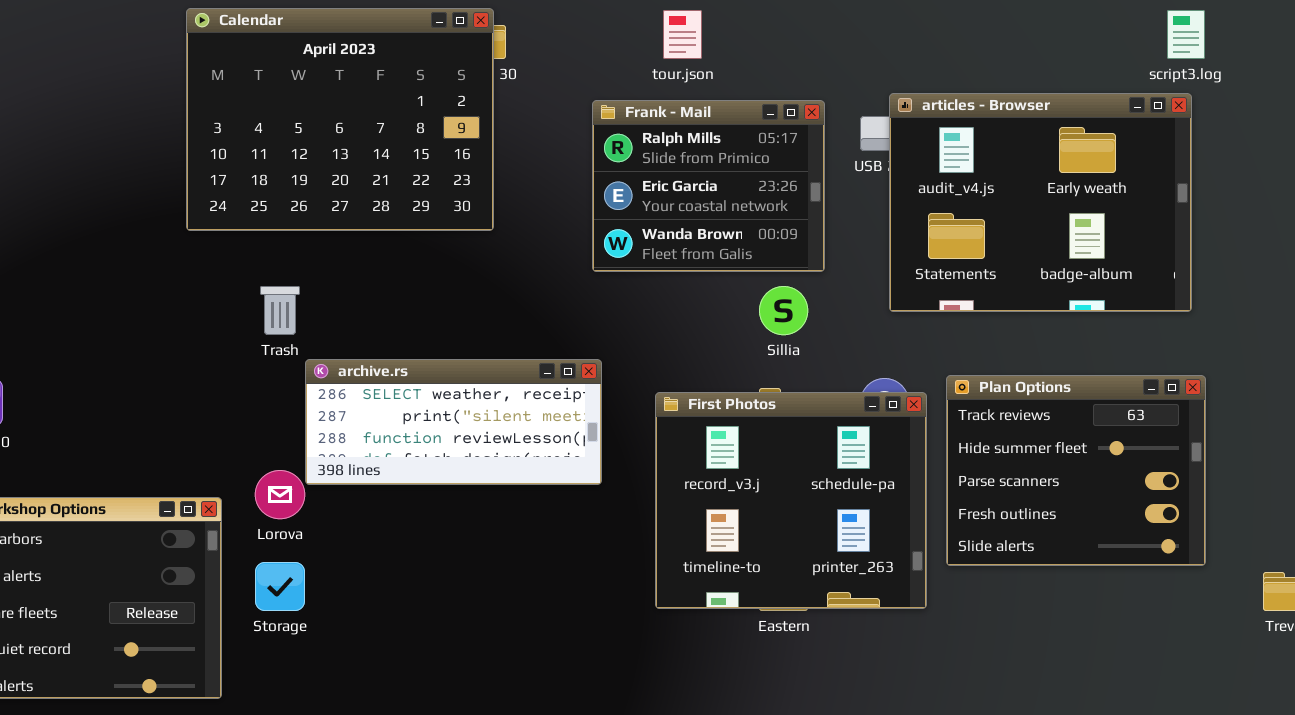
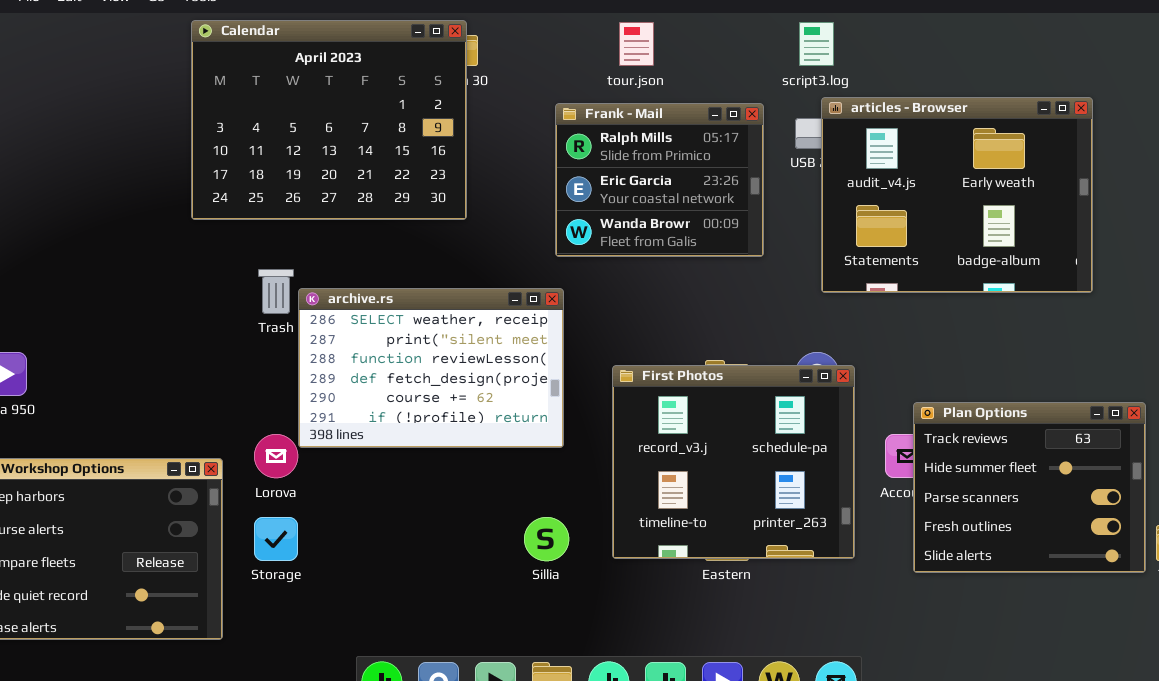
script3.log: [1167,10,1205,59] -> [799,22,834,66], moved
Sillia: [759,286,808,335] -> [524,517,569,561], moved
archive.rs: [305,359,602,485] -> [298,288,564,448], resized
Plan Options: [946,375,1206,566] -> [913,402,1146,573], moved

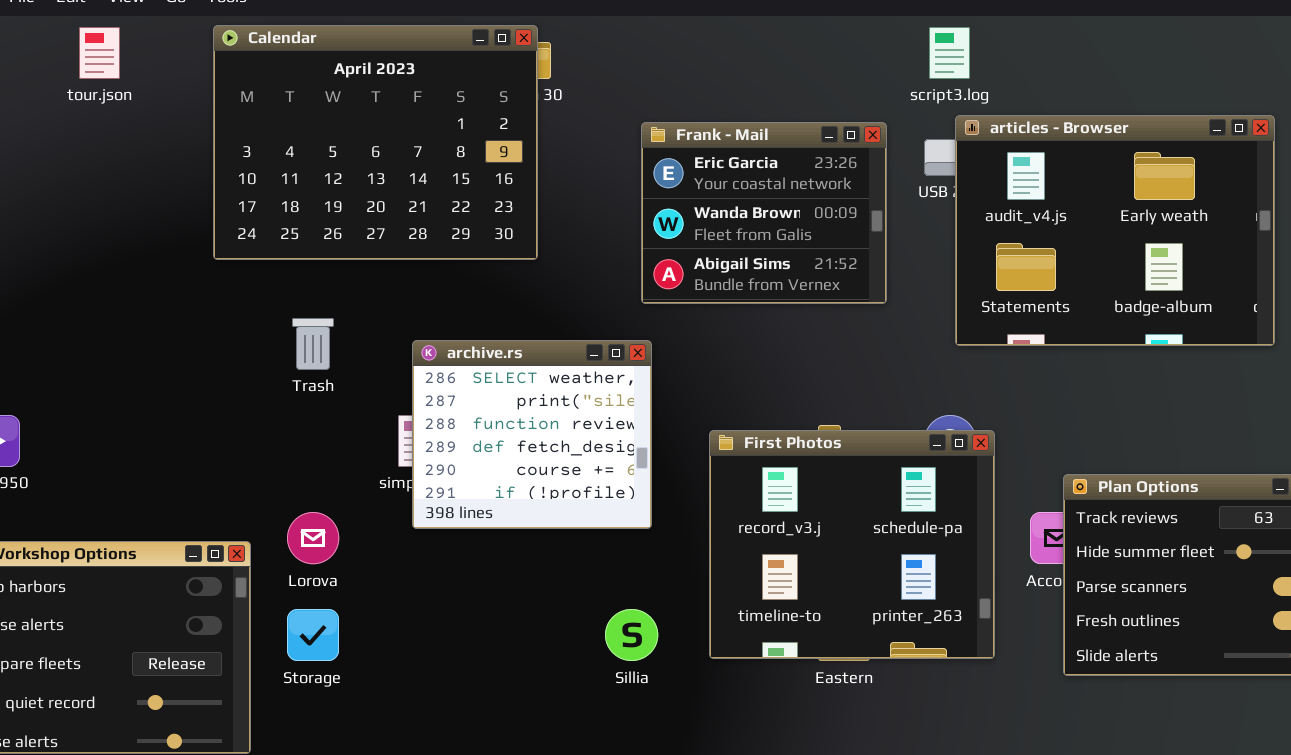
tour.json: [619,22,654,66] -> [79,27,120,79], moved
Frank - Mail: [555,103,764,257] -> [641,122,887,304], scrolled down 1 row
archive.rs: [298,288,564,448] -> [412,340,652,529], resized

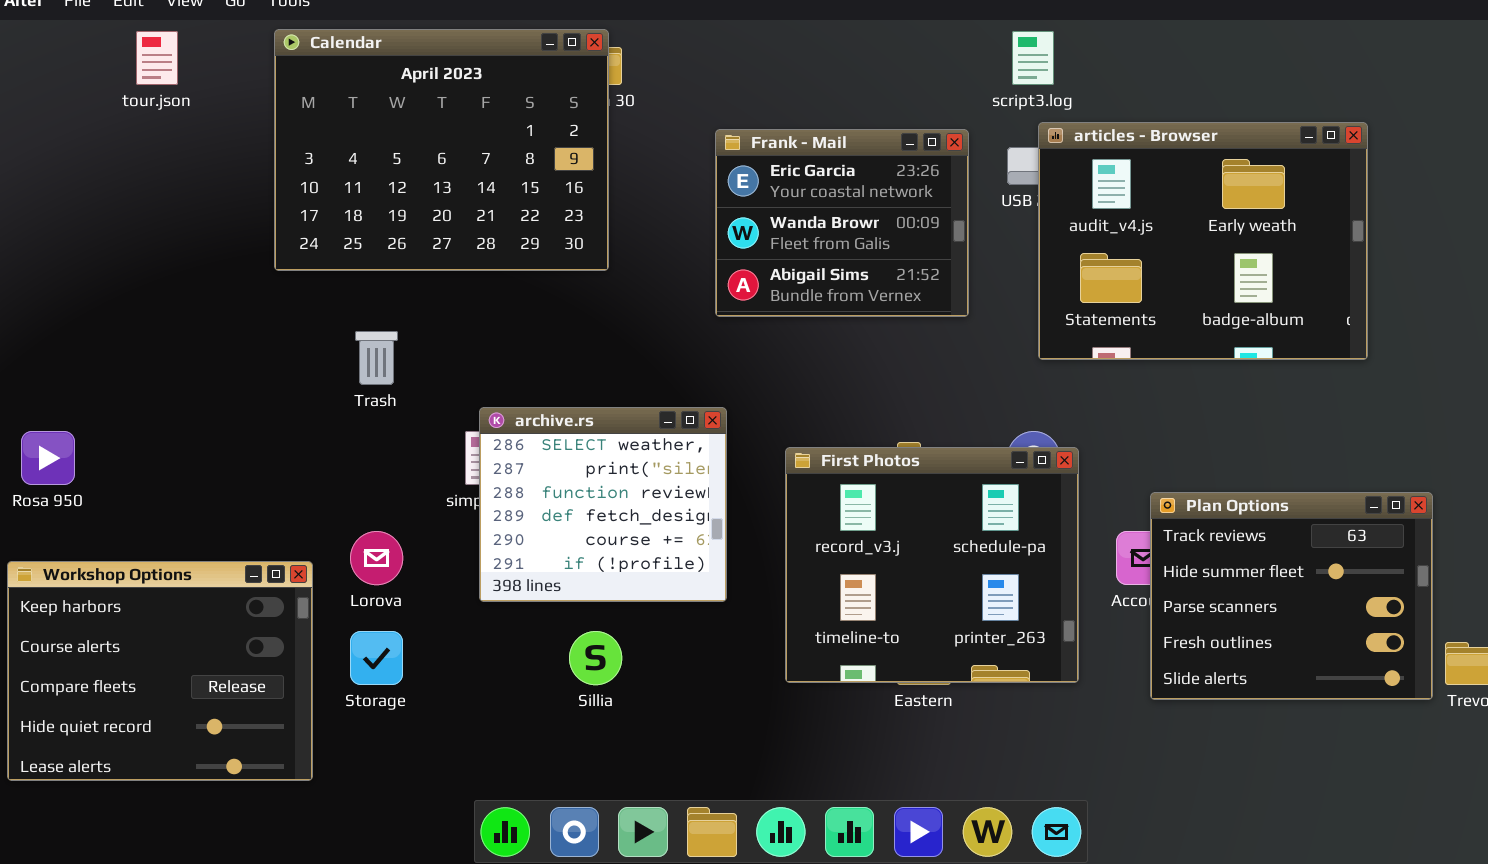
archive.rs: [412,340,652,529] -> [479,407,727,602], moved
Sillia: [605,609,658,661] -> [569,631,622,685], moved

